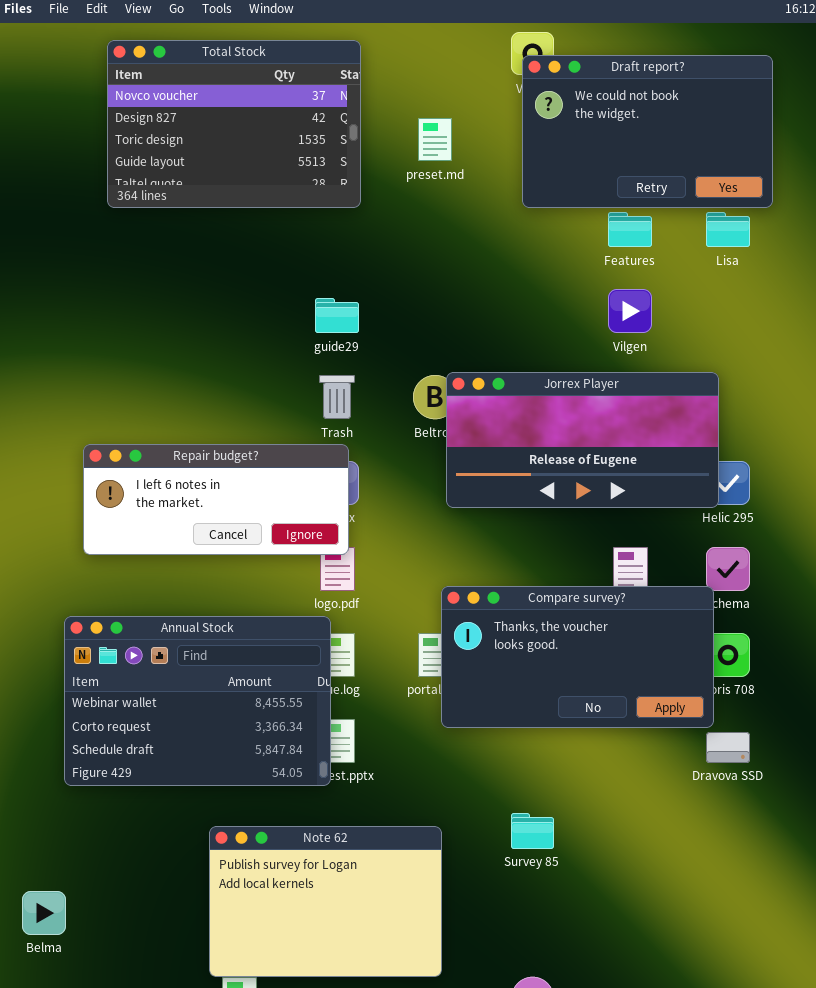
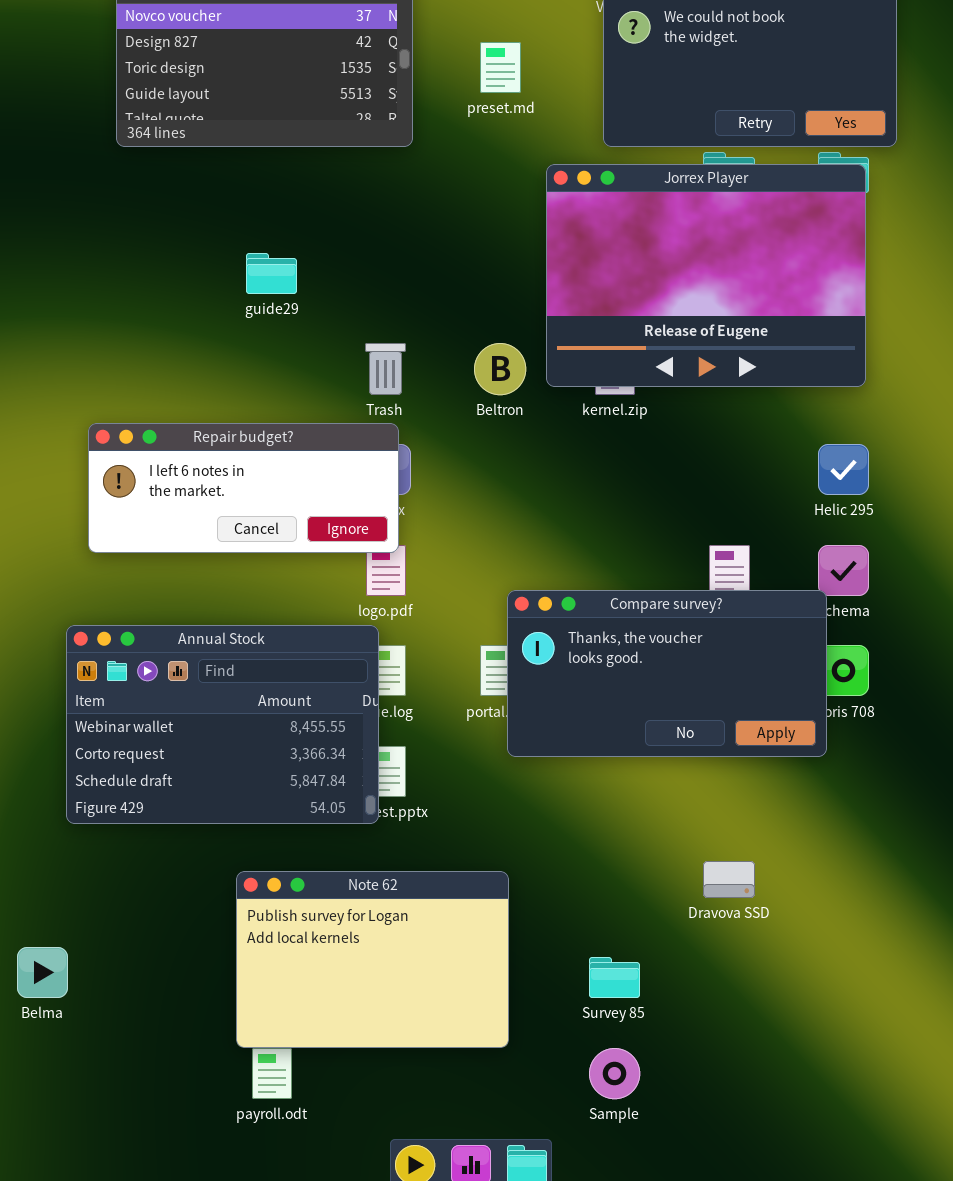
guide29: [315,298,359,333] -> [246,253,297,294], moved
Jorrex Player: [446,372,719,508] -> [546,164,866,387], moved, resized
Dravova SSD: [706,732,750,763] -> [703,861,755,898], moved
Survey 85: [511,813,554,849] -> [589,957,640,998], moved

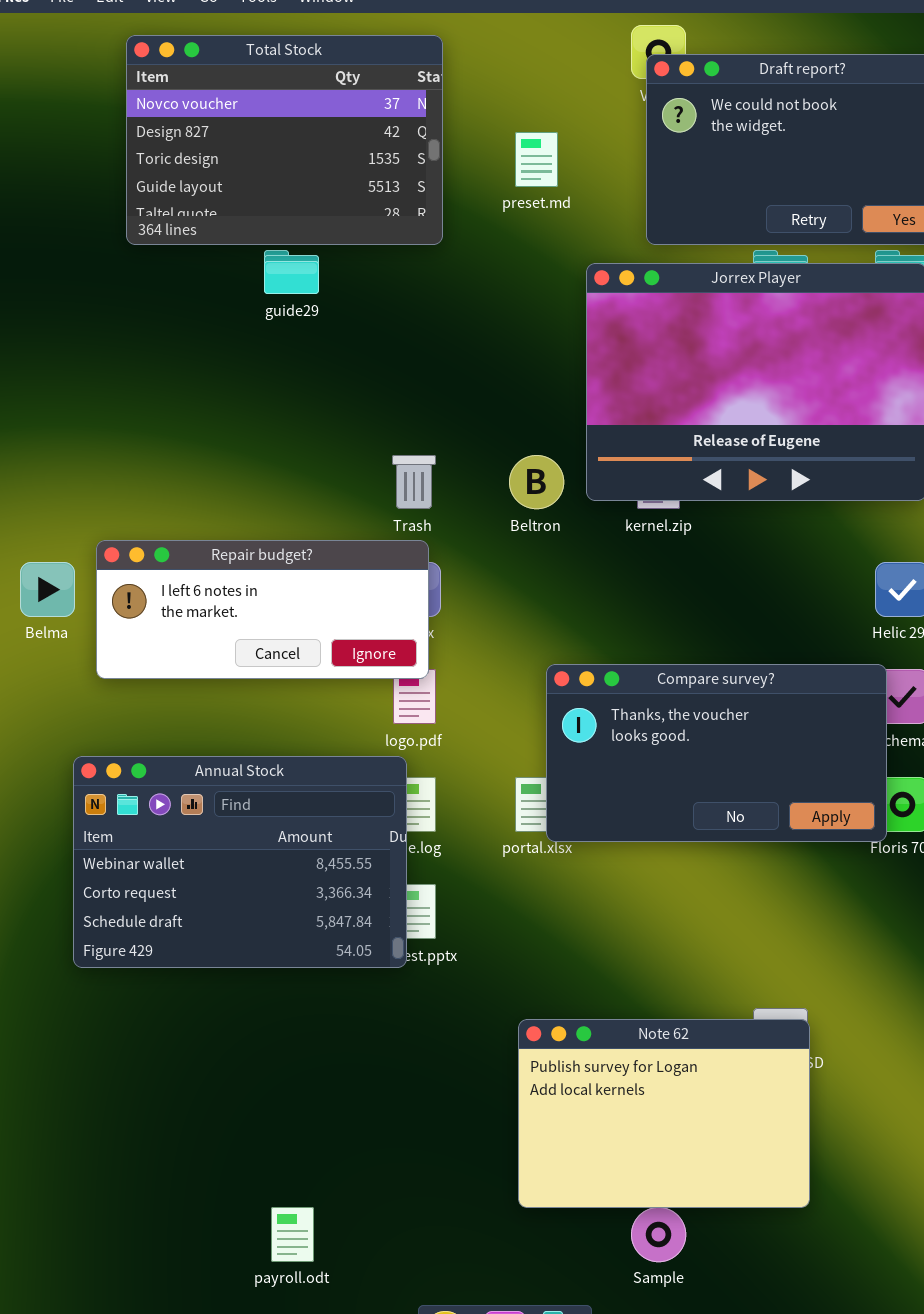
guide29: [246,253,297,294] -> [264,250,319,294], moved
Compare survey?: [507,590,827,757] -> [546,664,887,842], moved
Note 62: [236,871,509,1048] -> [518,1019,810,1208], moved
Belma: [17,947,68,998] -> [20,562,75,617], moved

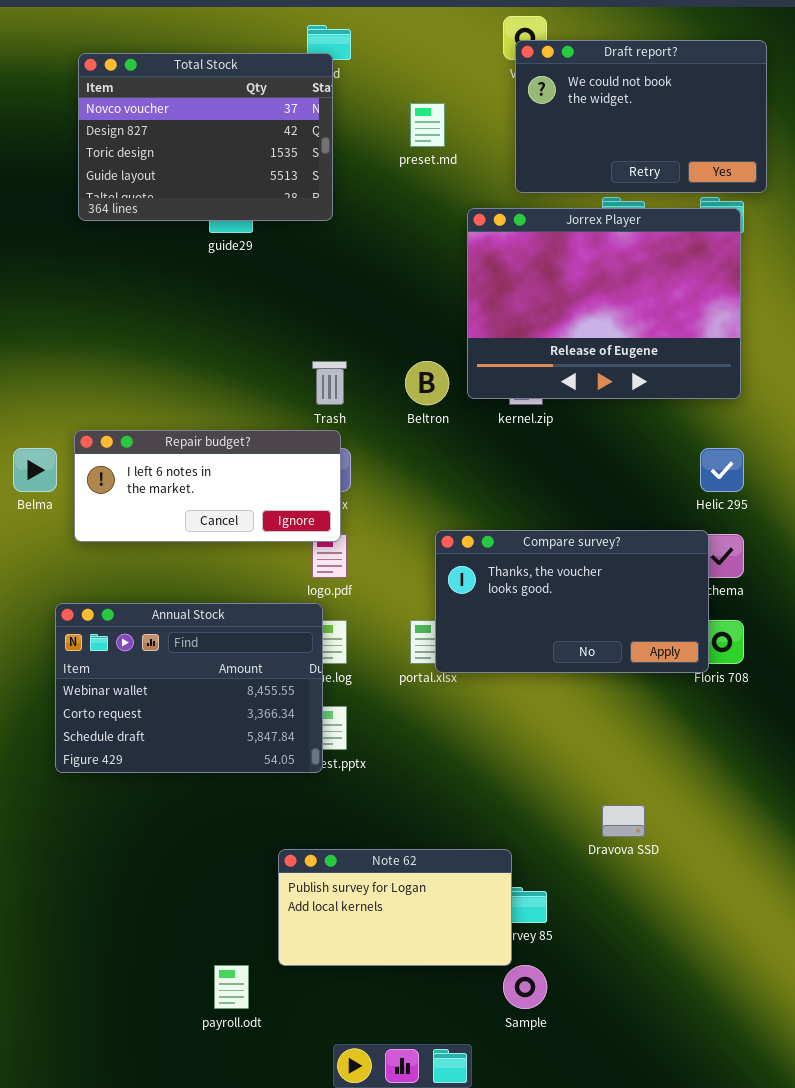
Total Stock: [126,35,443,245] -> [78,53,333,221], moved
Note 62: [518,1019,810,1208] -> [278,849,512,966], moved, resized

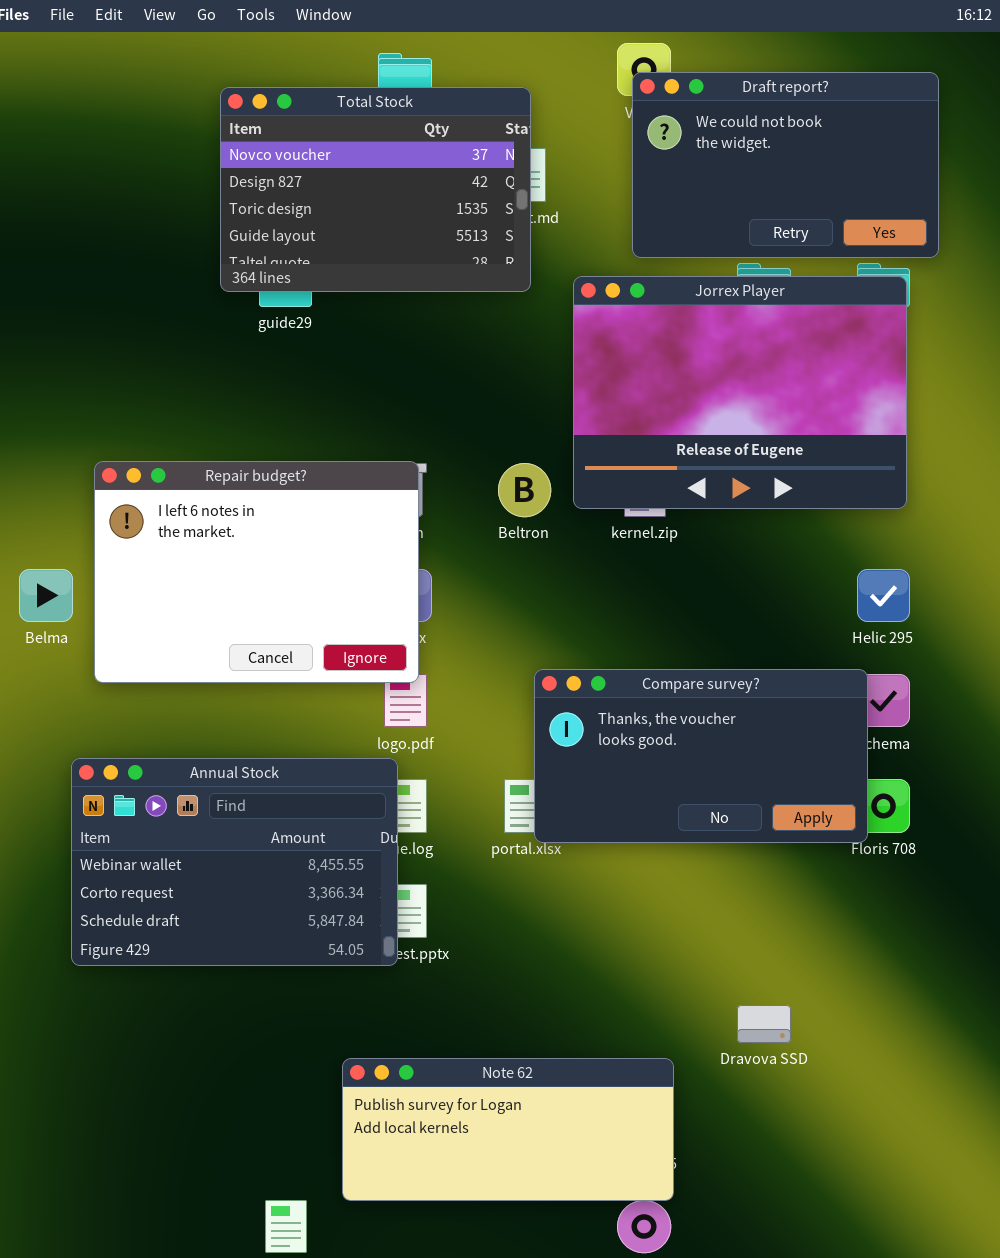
Total Stock: [78,53,333,221] -> [220,87,531,292], moved
Repair budget?: [74,430,341,542] -> [94,461,419,683], resized
Note 62: [278,849,512,966] -> [342,1058,674,1201], resized

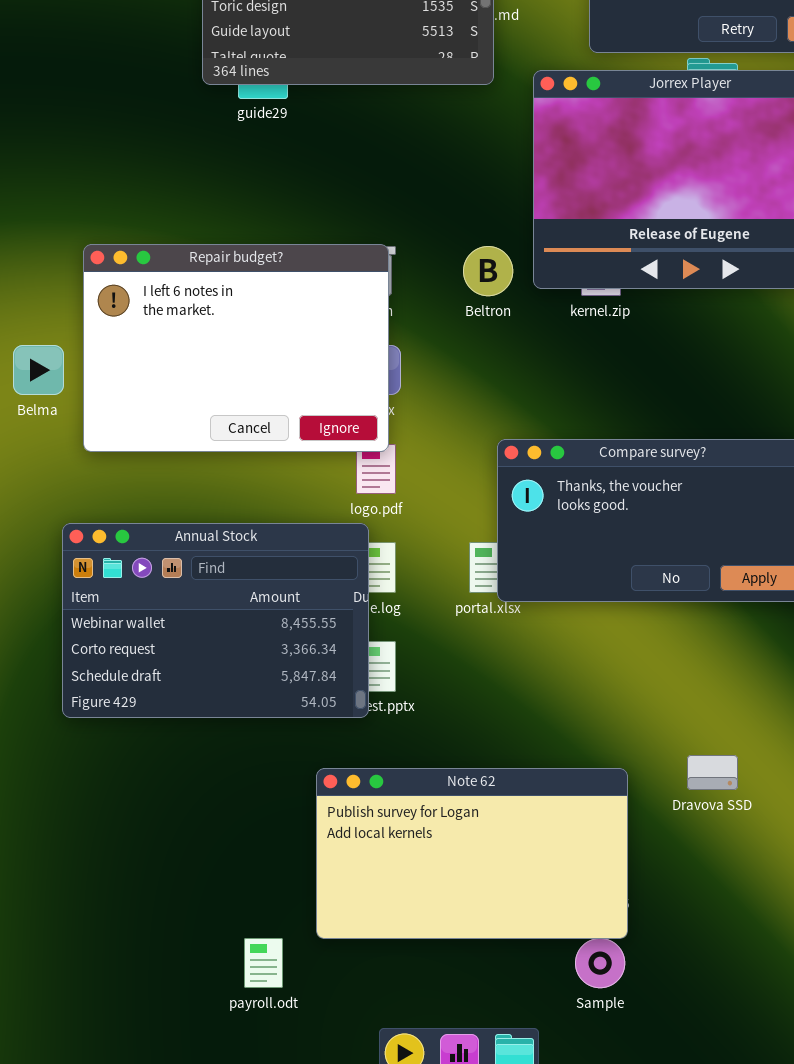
Note 62: [342,1058,674,1201] -> [316,768,628,939], resized

